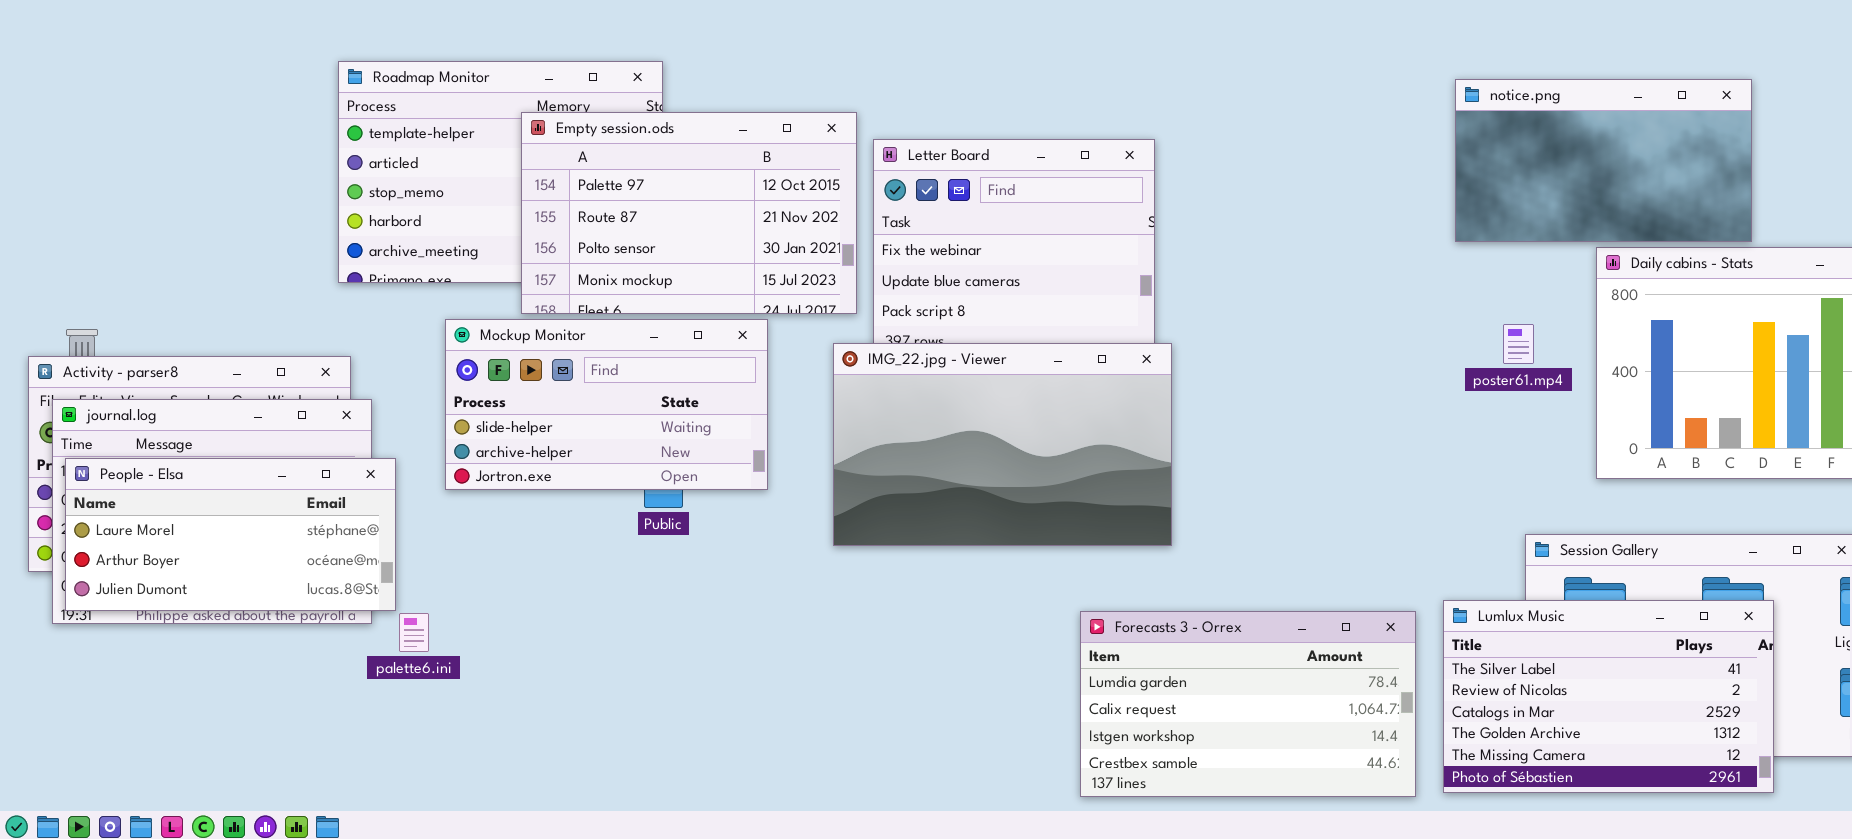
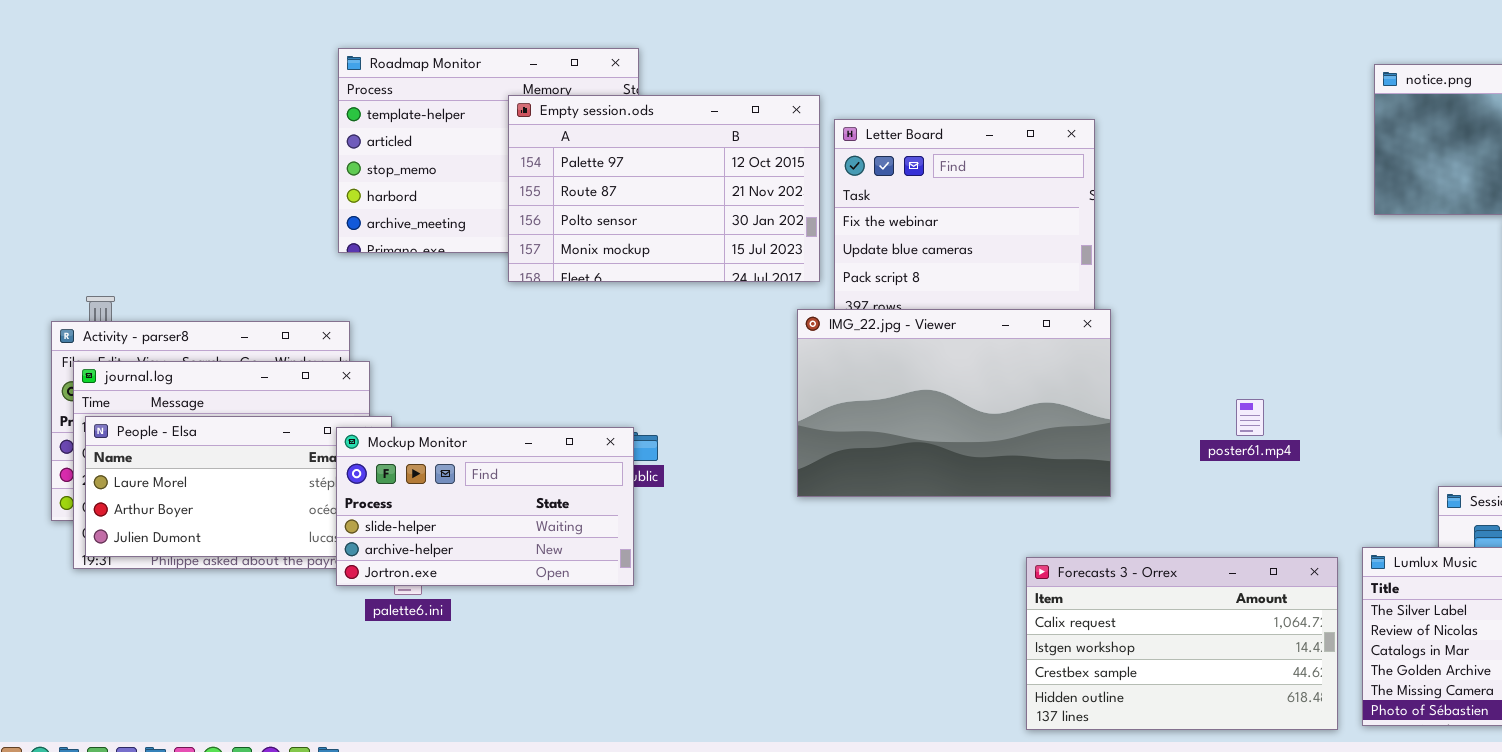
Mockup Monitor: [445,319,768,490] -> [336,427,634,586], moved
poster61.mp4: [1503,324,1534,364] -> [1236,399,1264,436], moved
Forecasts 3 - Orrex: [1080,611,1416,797] -> [1026,557,1338,730], scrolled down 1 row

